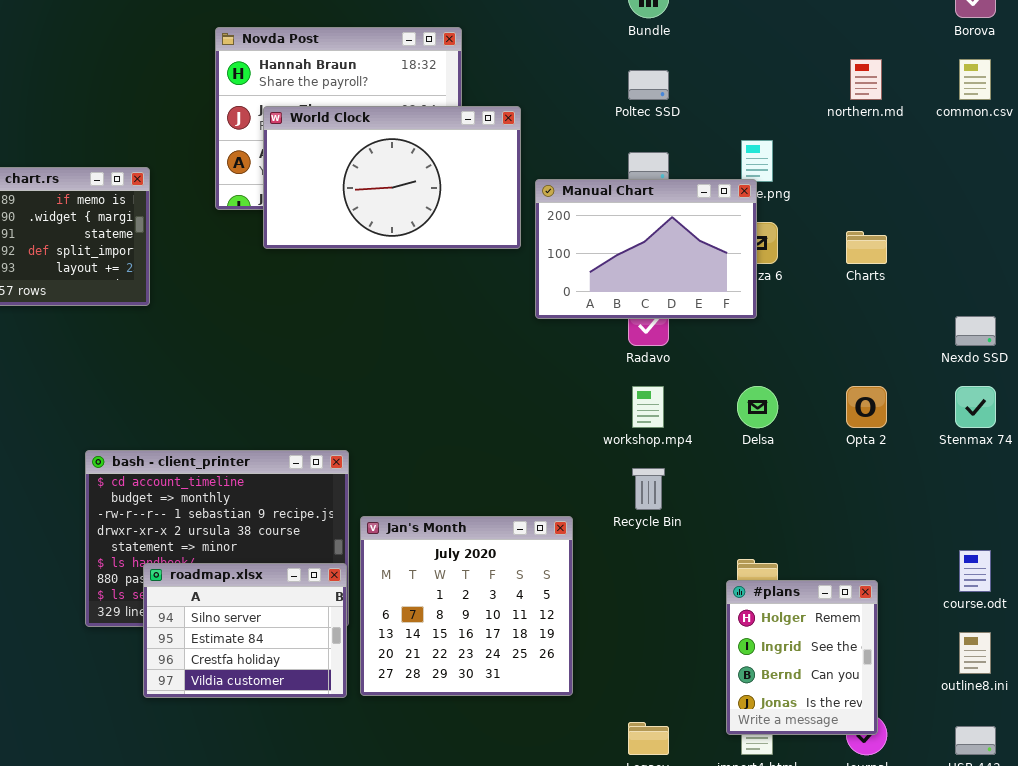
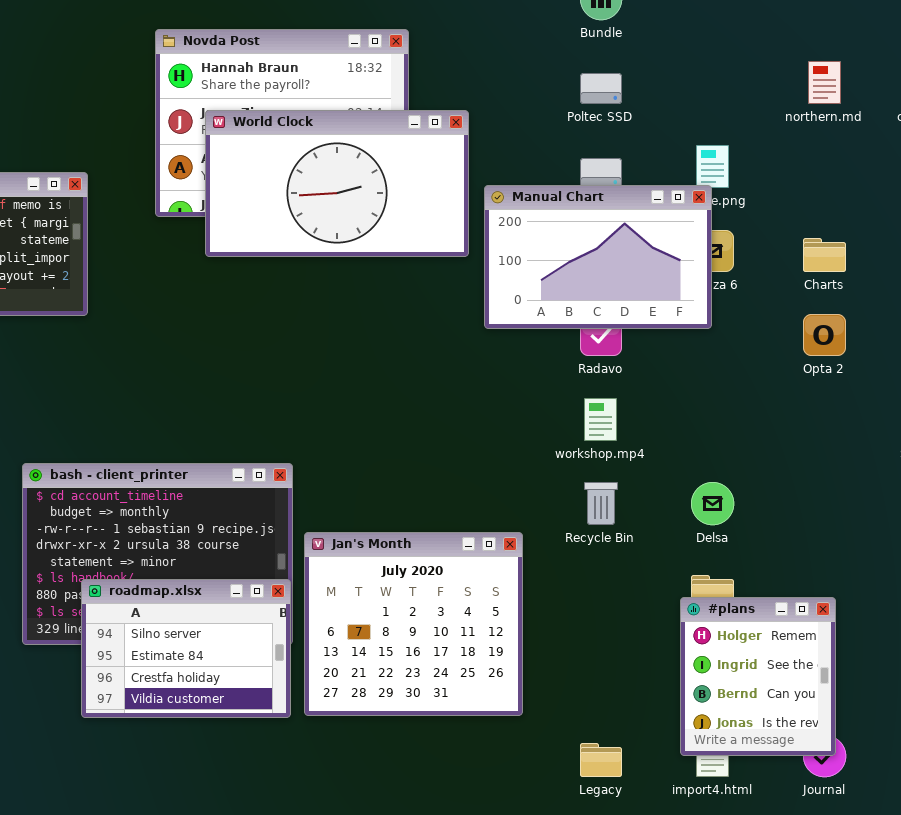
Delsa: [737,386,778,428] -> [691,482,734,525], moved
Opta 2: [846,386,887,428] -> [803,314,846,356], moved

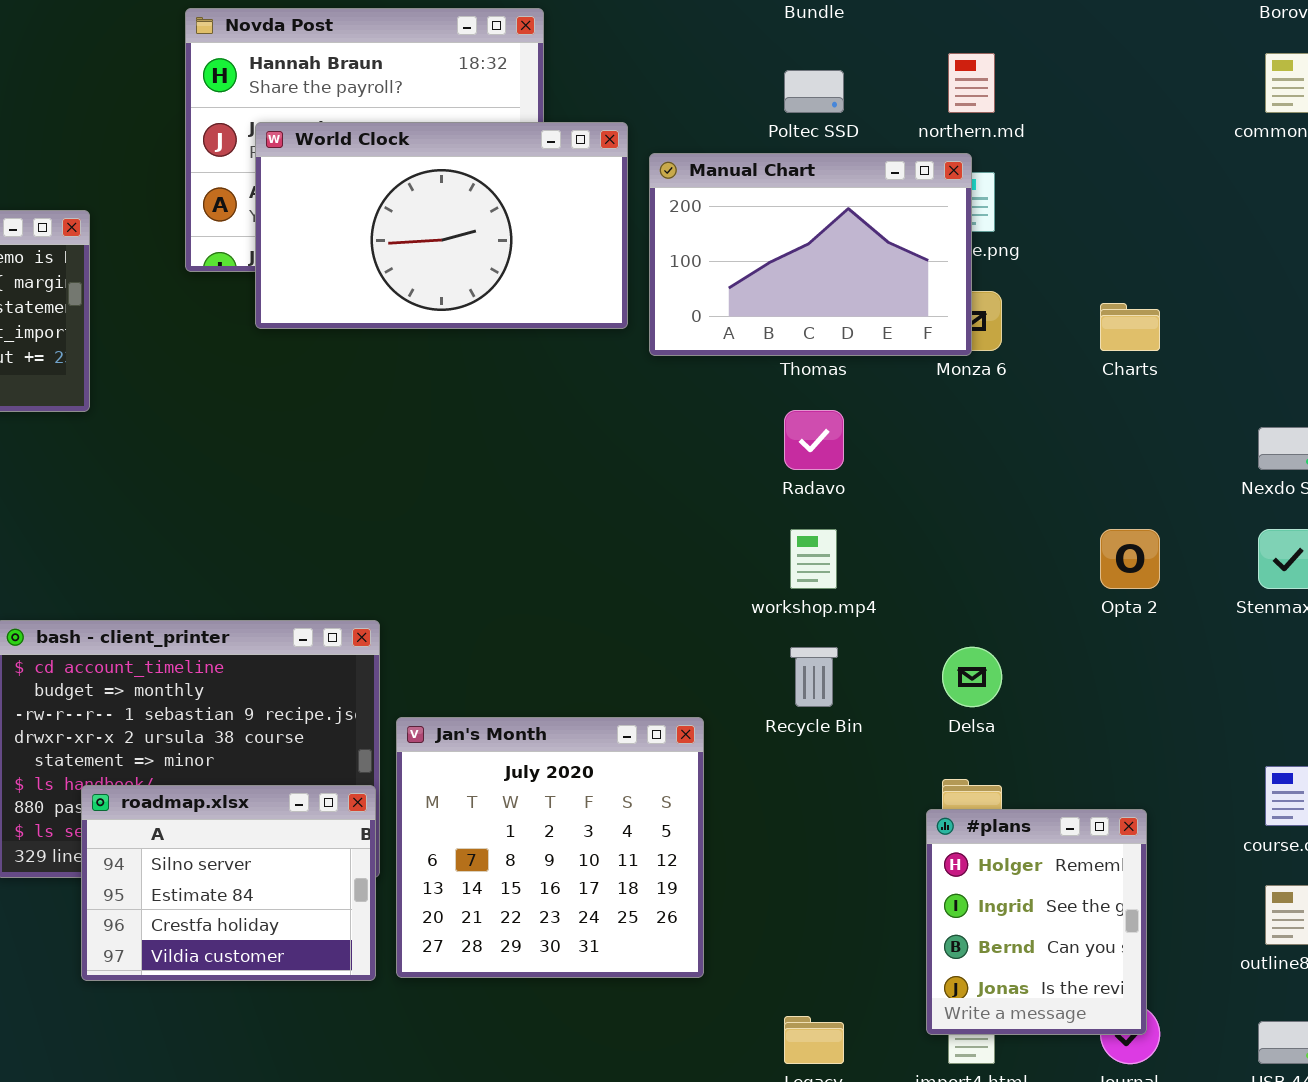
northern.md: [808,61,841,104] -> [948,53,995,113], moved
Manual Chart: [484,185,712,329] -> [649,153,972,356], moved
Opta 2: [803,314,846,356] -> [1100,529,1160,589], moved

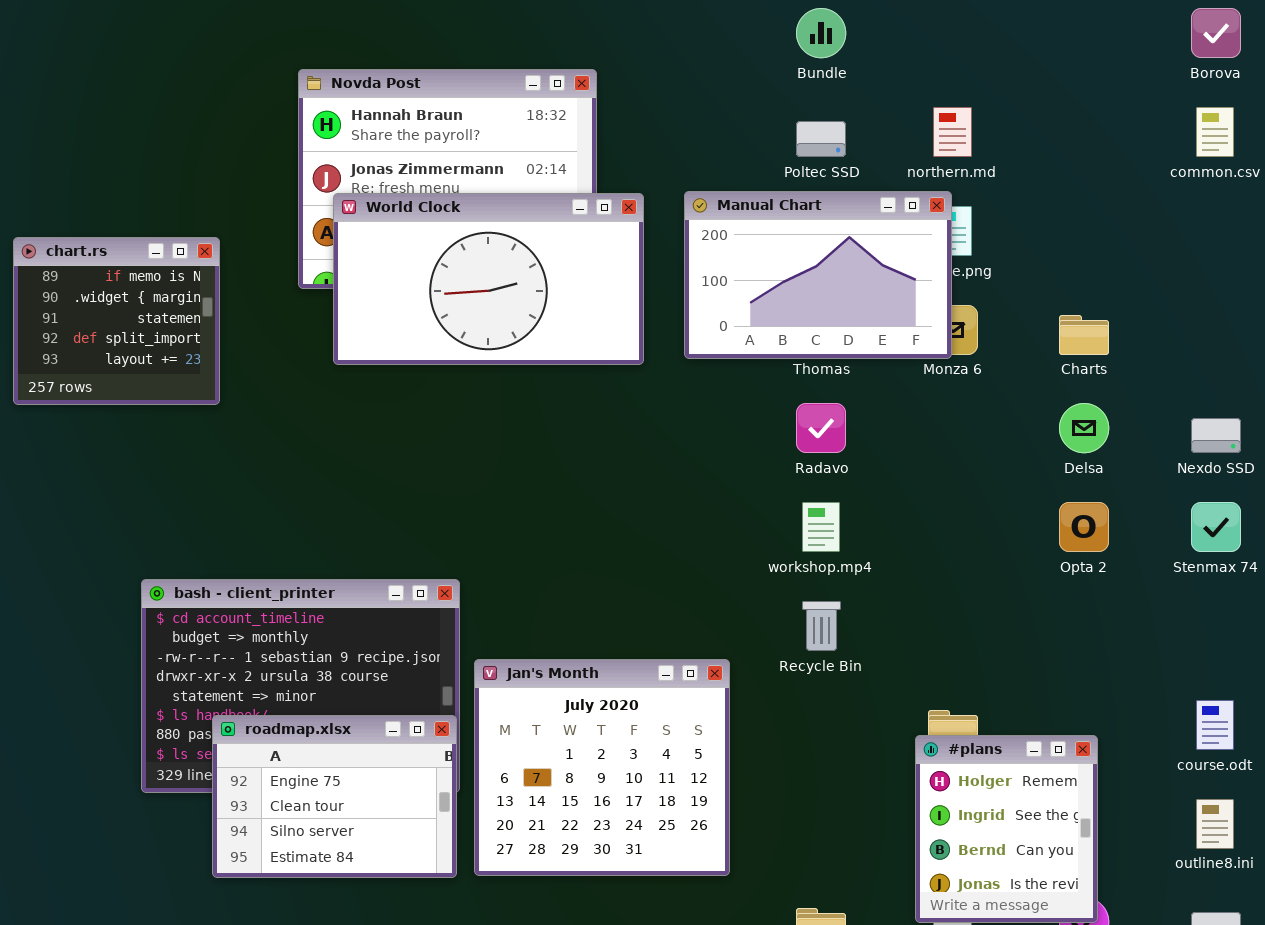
World Clock: [255,122,628,329] -> [333,193,644,365], moved
Delsa: [942,647,1002,707] -> [1059,403,1109,453], moved
roadmap.xlsx: [81,785,376,981] -> [212,715,457,878], scrolled up 2 rows

